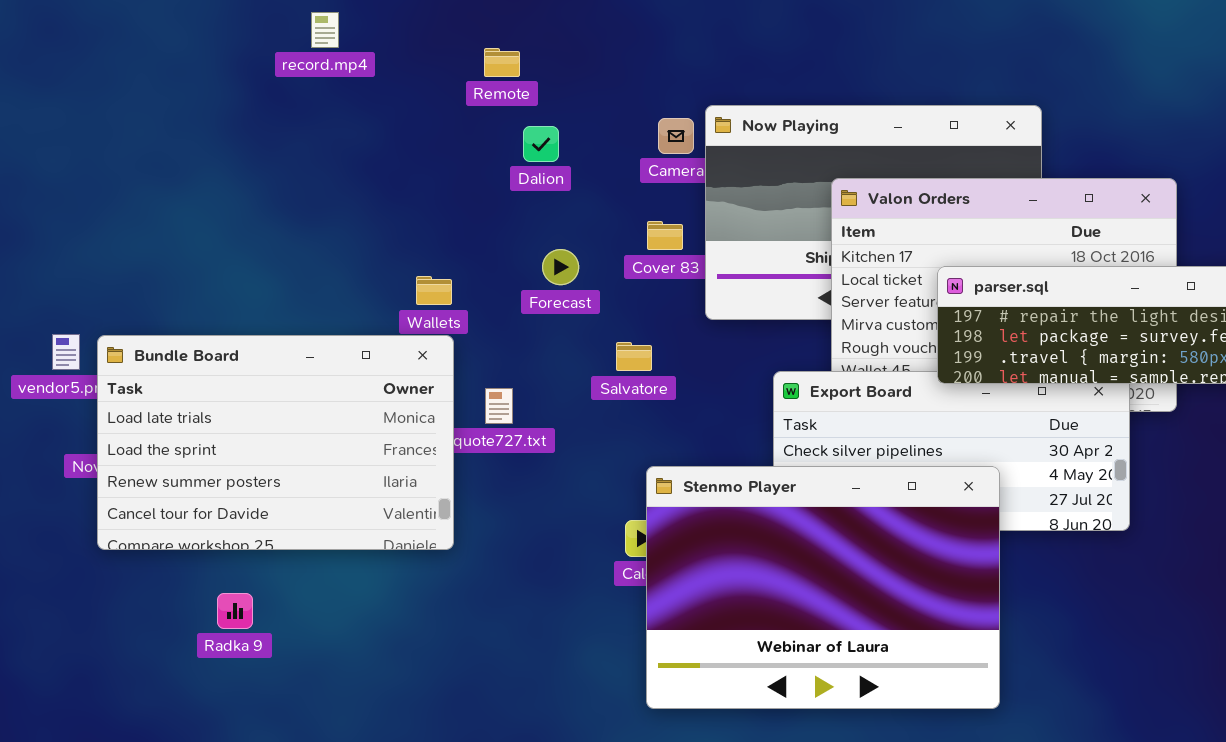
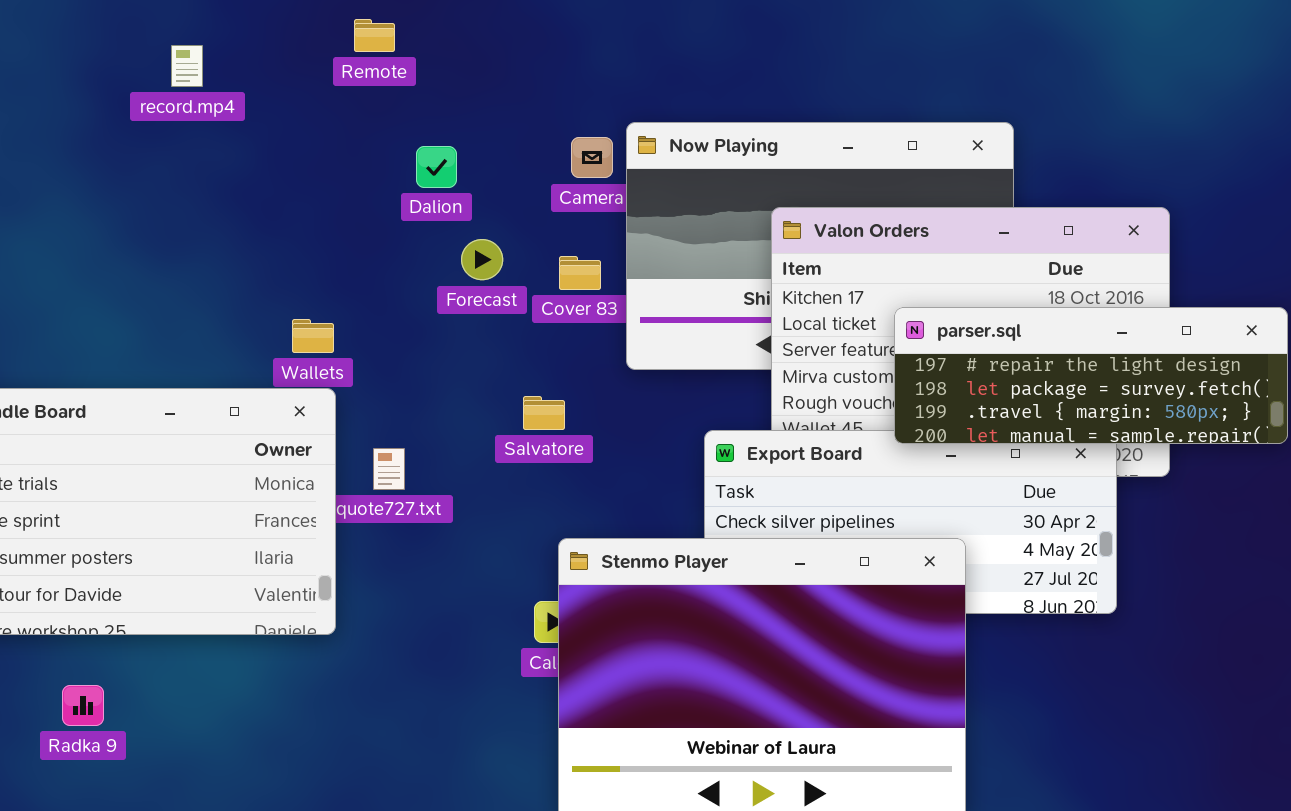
record.mp4: [311,12,339,48] -> [171,45,203,87], moved
Remote: [484,48,520,77] -> [354,19,395,52], moved
Forecast: [542,249,579,285] -> [461,239,503,280], moved

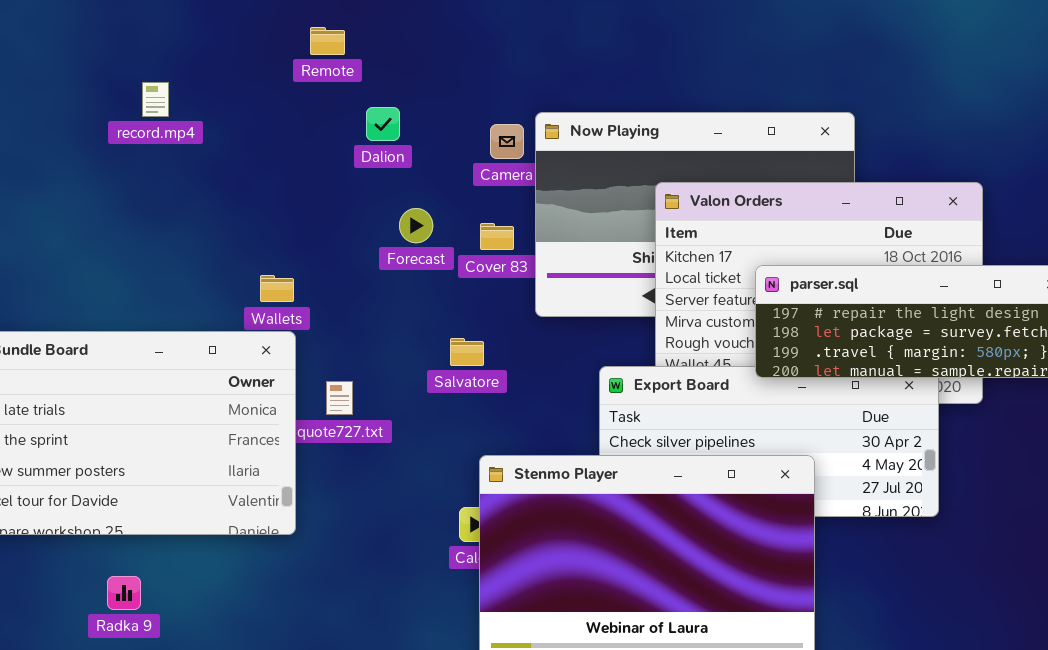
record.mp4: [171,45,203,87] -> [142,82,169,117], moved
Dalion: [416,146,457,188] -> [366,107,400,141], moved
Radka 9: [62,685,104,726] -> [107,576,141,610], moved

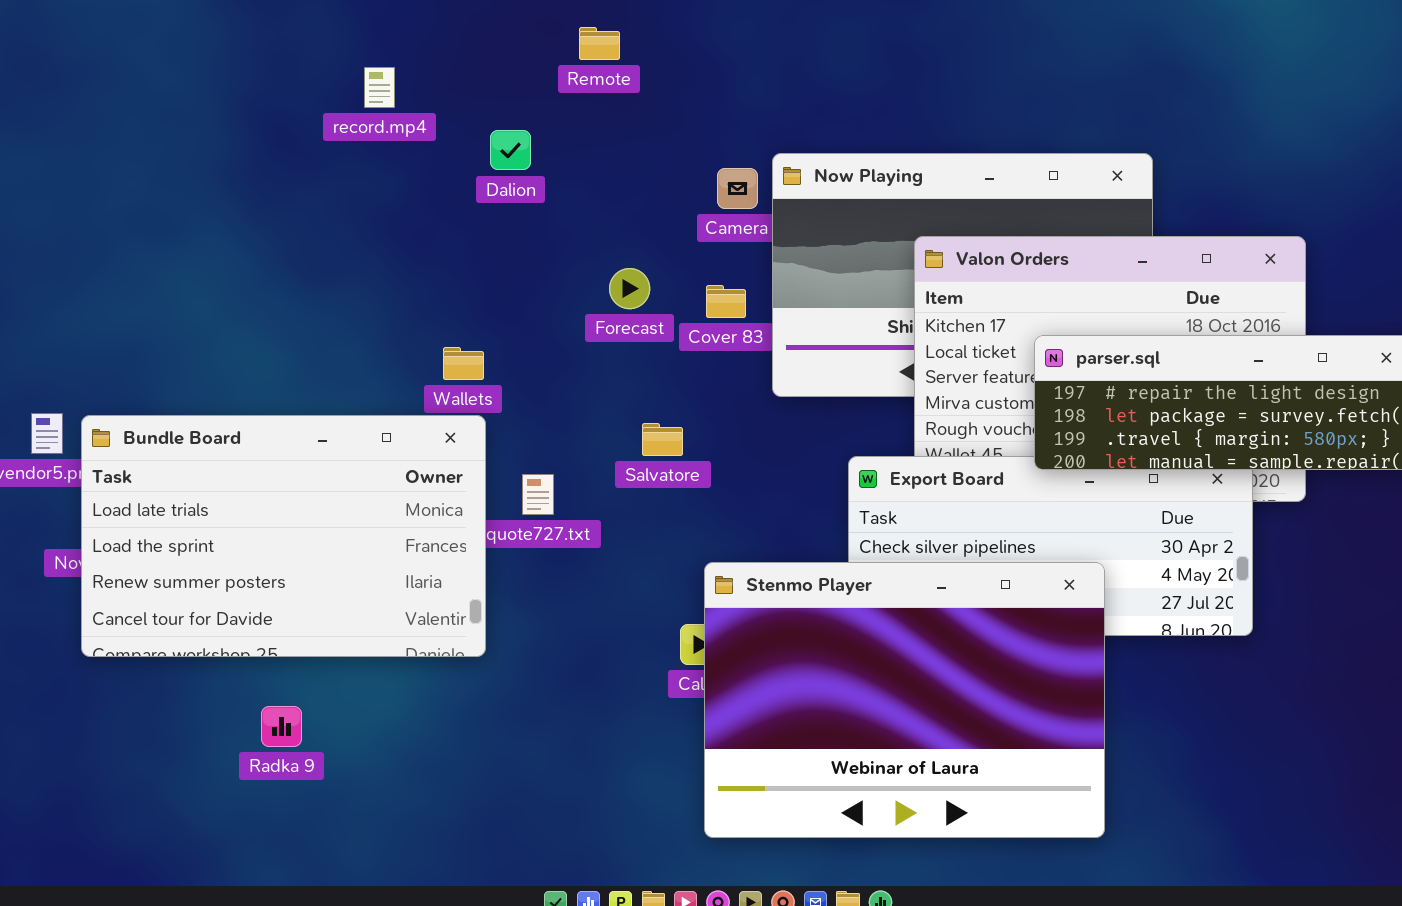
Remote: [310,27,345,55] -> [579,27,620,60], moved
record.mp4: [142,82,169,117] -> [364,67,395,108], moved
Dalion: [366,107,400,141] -> [490,130,531,170], moved
Salvatore: [450,338,484,366] -> [642,423,683,456], moved

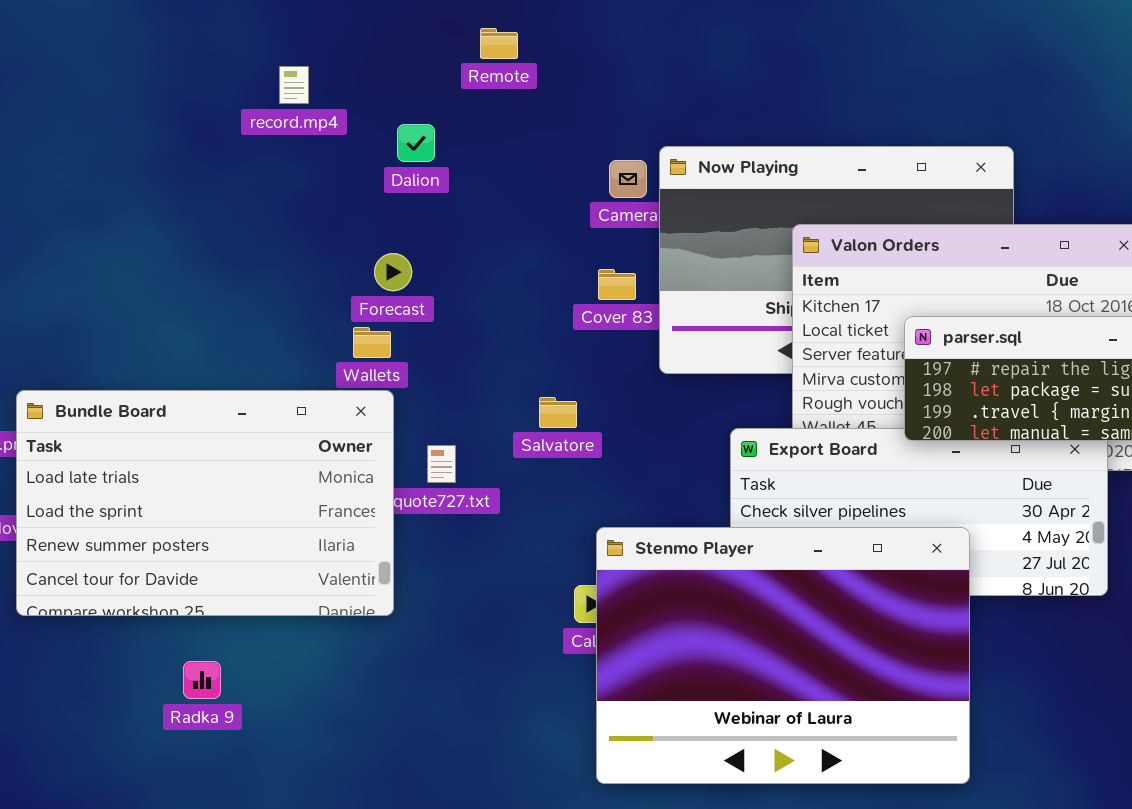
Forecast: [609,268,650,309] -> [374,253,412,291], moved

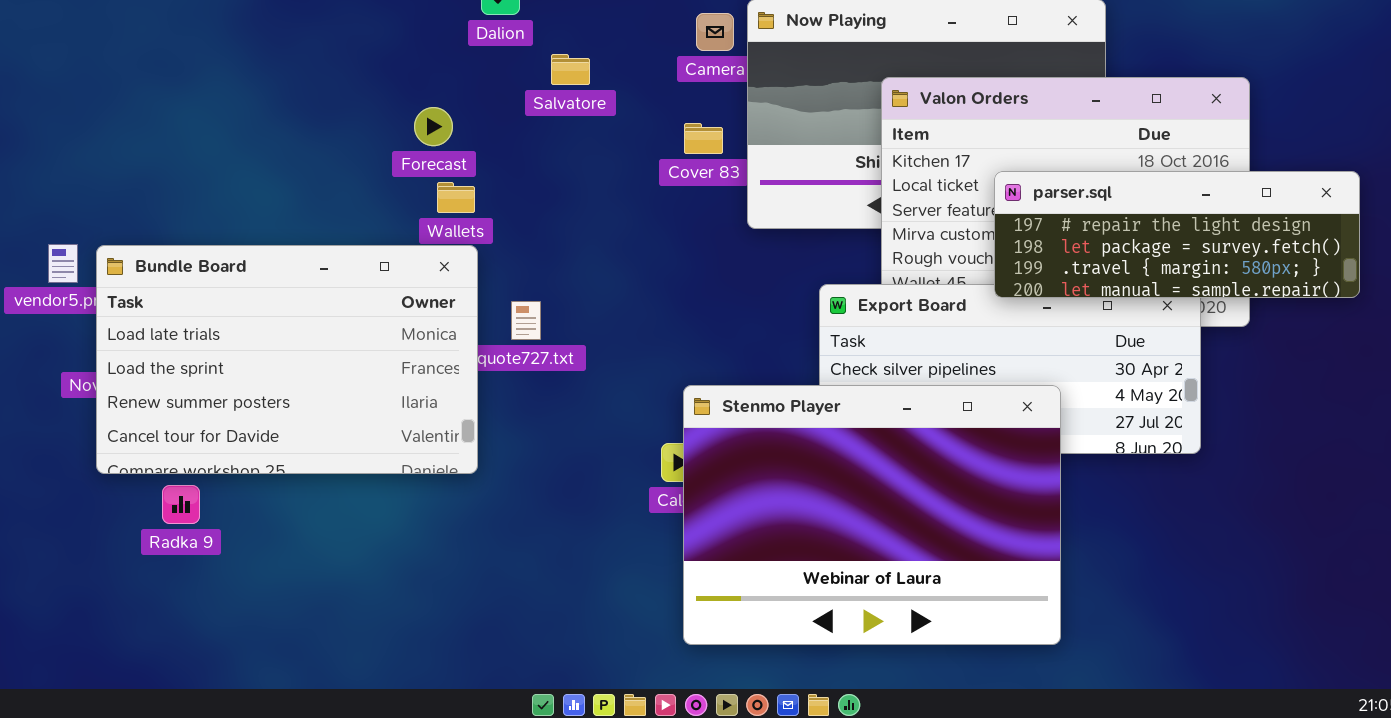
Forecast: [374,253,412,291] -> [414,107,453,146], moved
Salvatore: [539,397,577,428] -> [551,54,590,85], moved
Radka 9: [183,661,221,699] -> [162,485,200,524], moved

